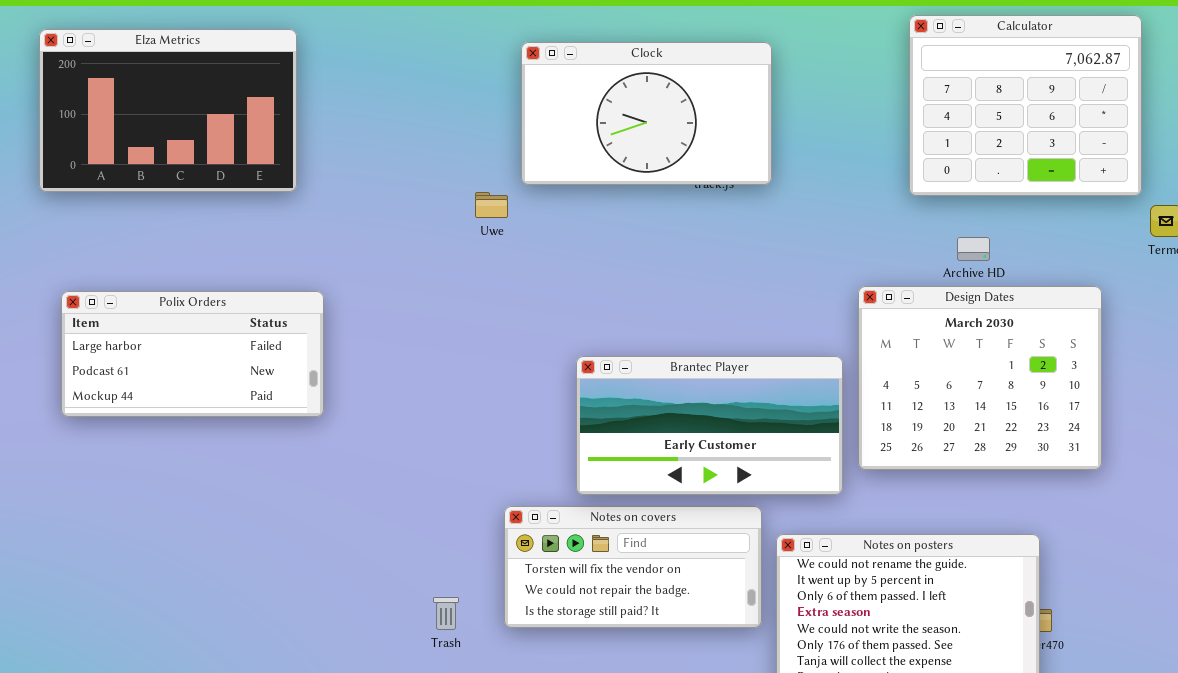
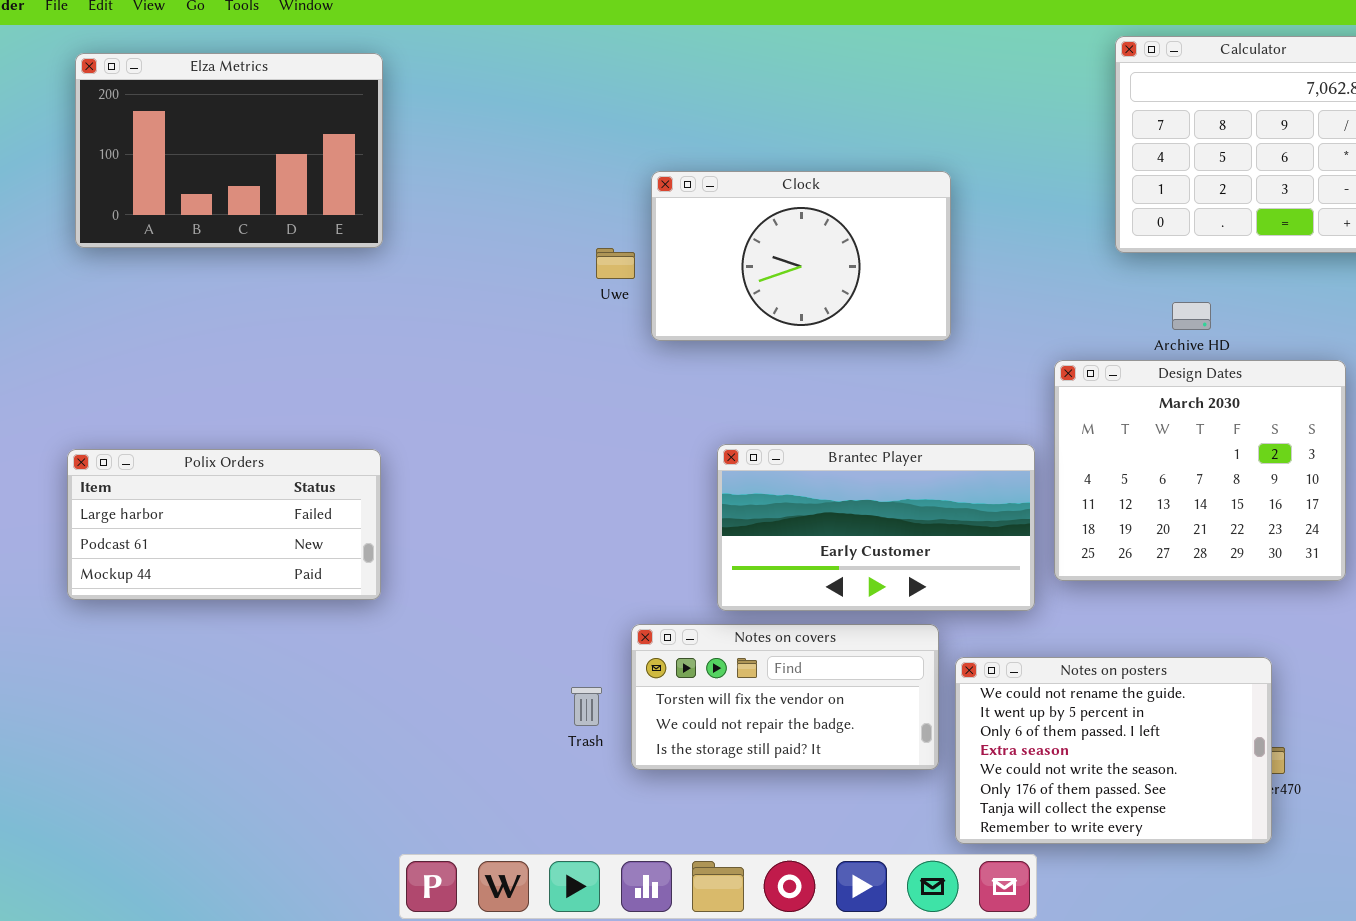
Clock: [521,42,772,185] -> [651,171,951,341], moved
Polix Orders: [61,291,324,417] -> [67,449,381,600], moved
Trash: [433,597,459,630] -> [571,687,602,726], moved

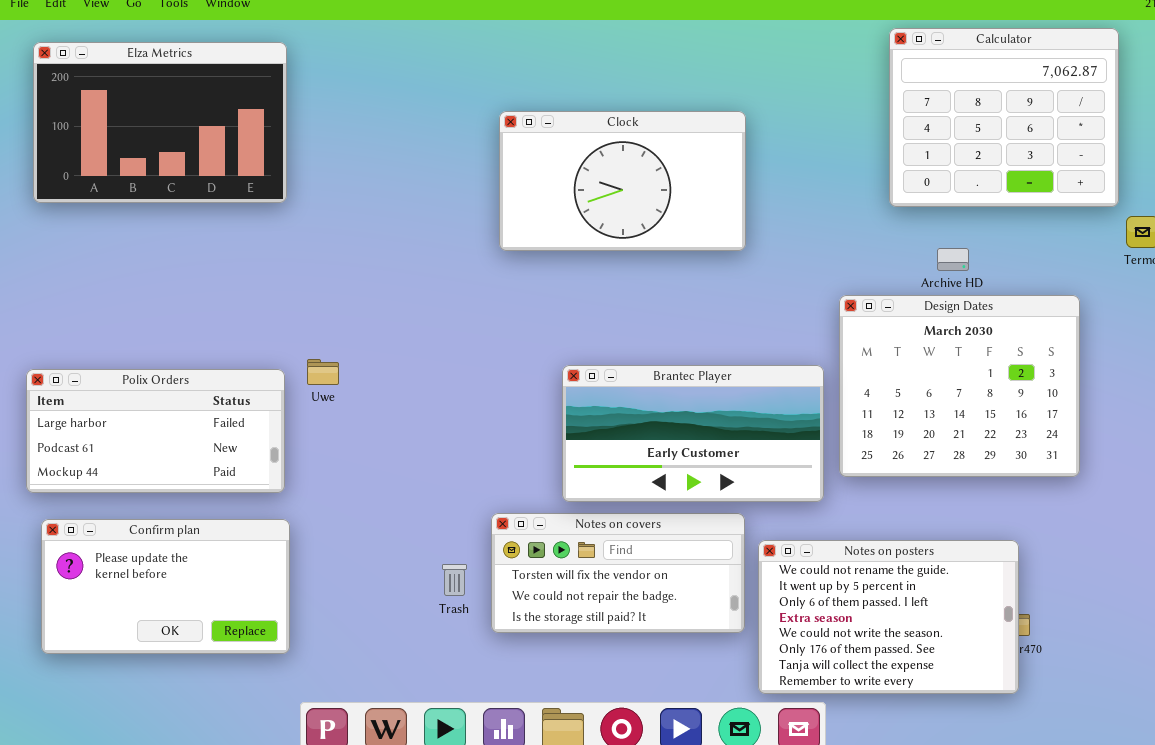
Clock: [651,171,951,341] -> [499,111,746,251], moved
Uwe: [596,248,635,279] -> [307,359,339,385], moved
Confirm plan: none -> [41,519,290,654], opened

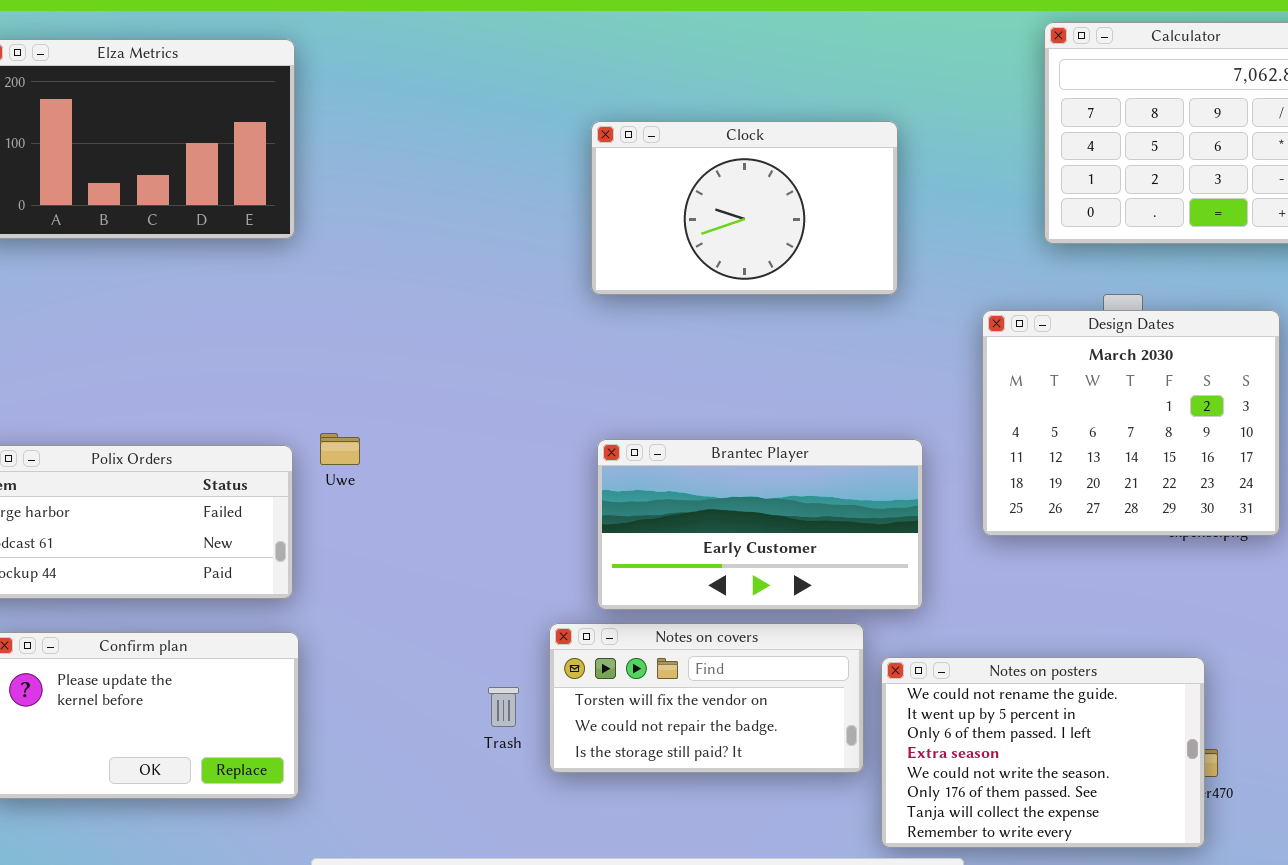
Clock: [499,111,746,251] -> [591,121,898,295], moved
Design Dates: [839,295,1080,477] -> [982,310,1280,536], moved
Brantec Player: [562,365,824,502] -> [597,439,923,610], moved

